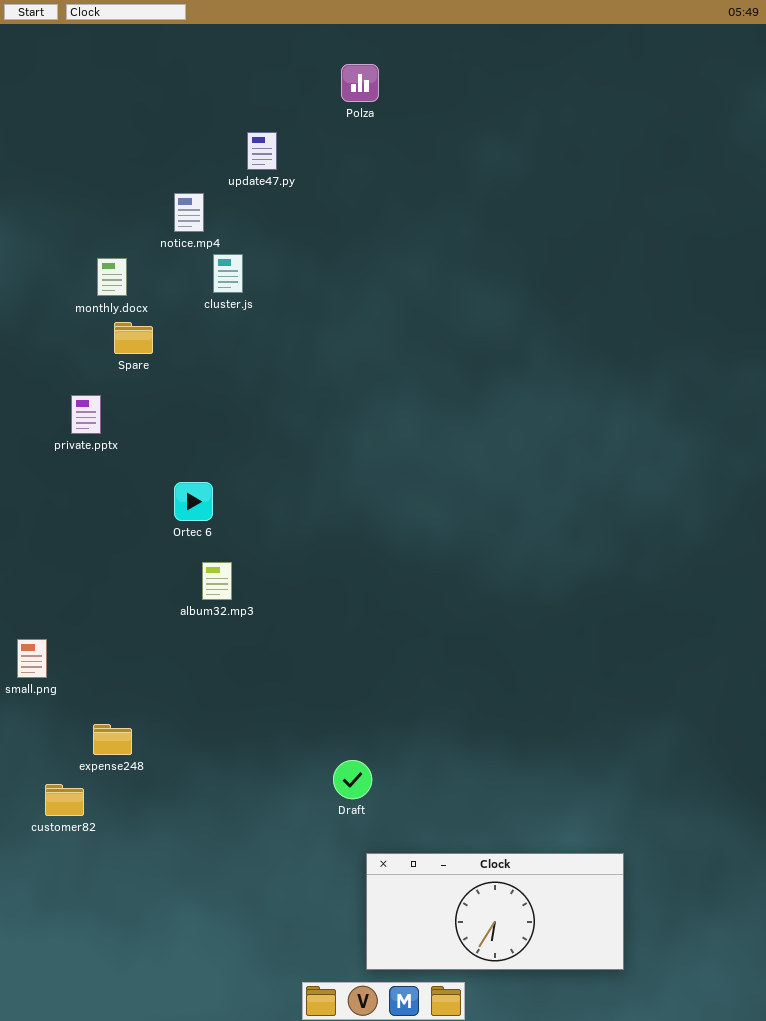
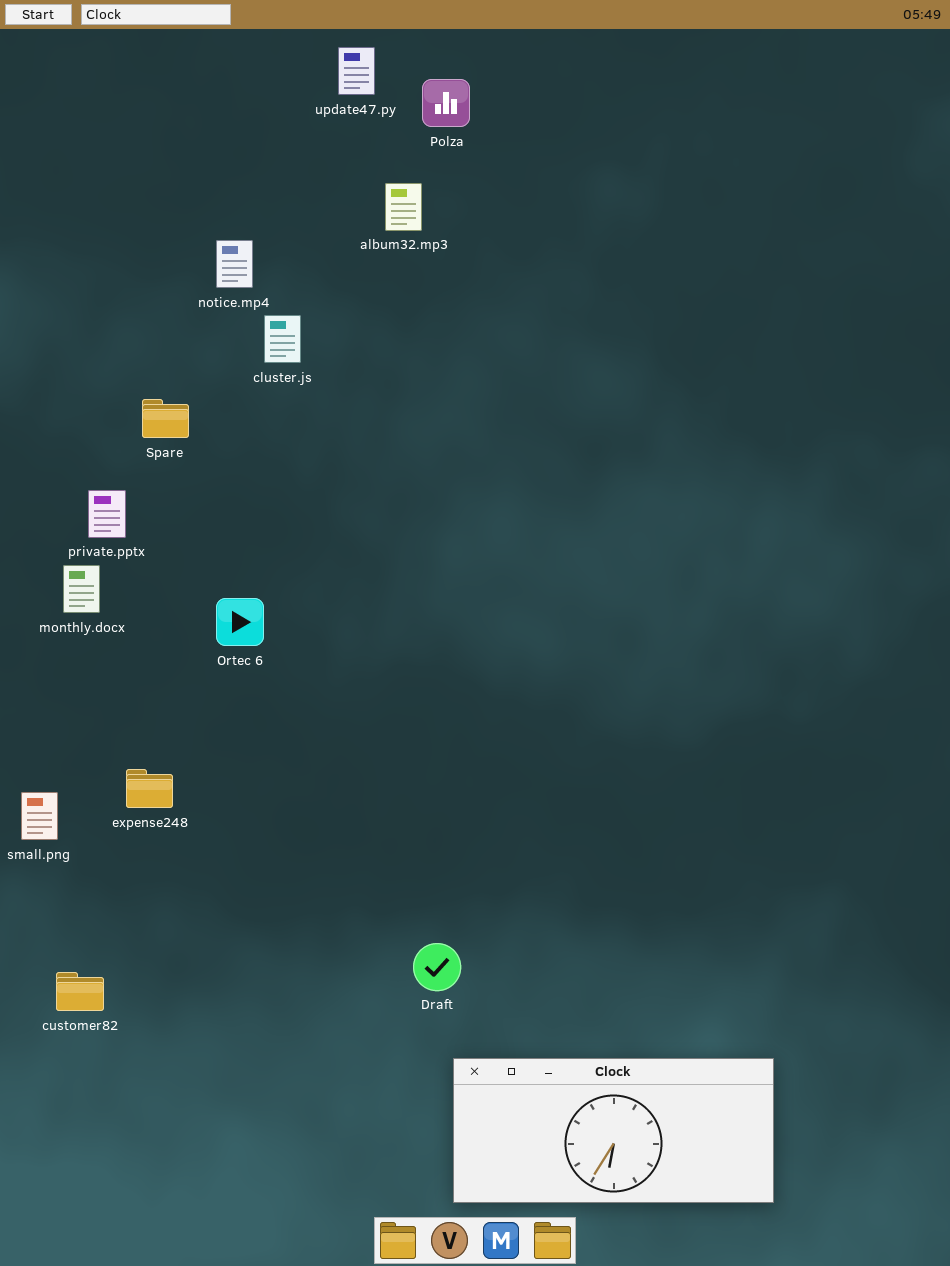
update47.py: [247,132,277,170] -> [338,47,375,95], moved
monthly.docx: [97,258,127,296] -> [63,565,100,613], moved
album32.mp3: [202,562,232,600] -> [385,183,422,231], moved
expense248: [93,724,132,755] -> [126,769,173,808], moved

